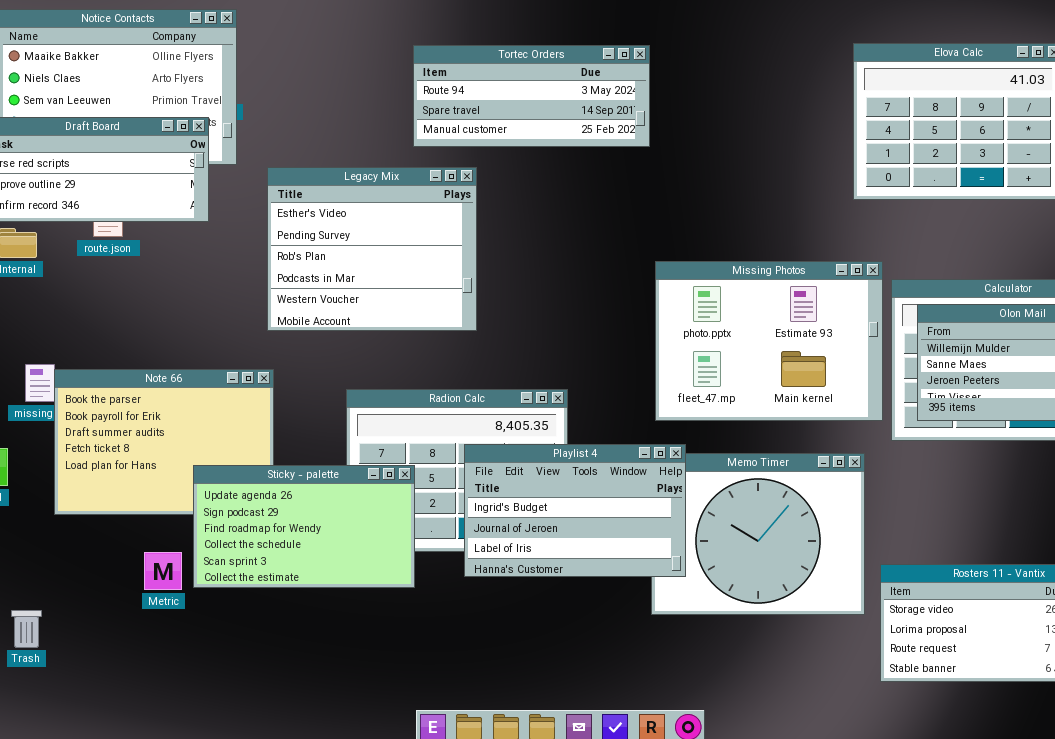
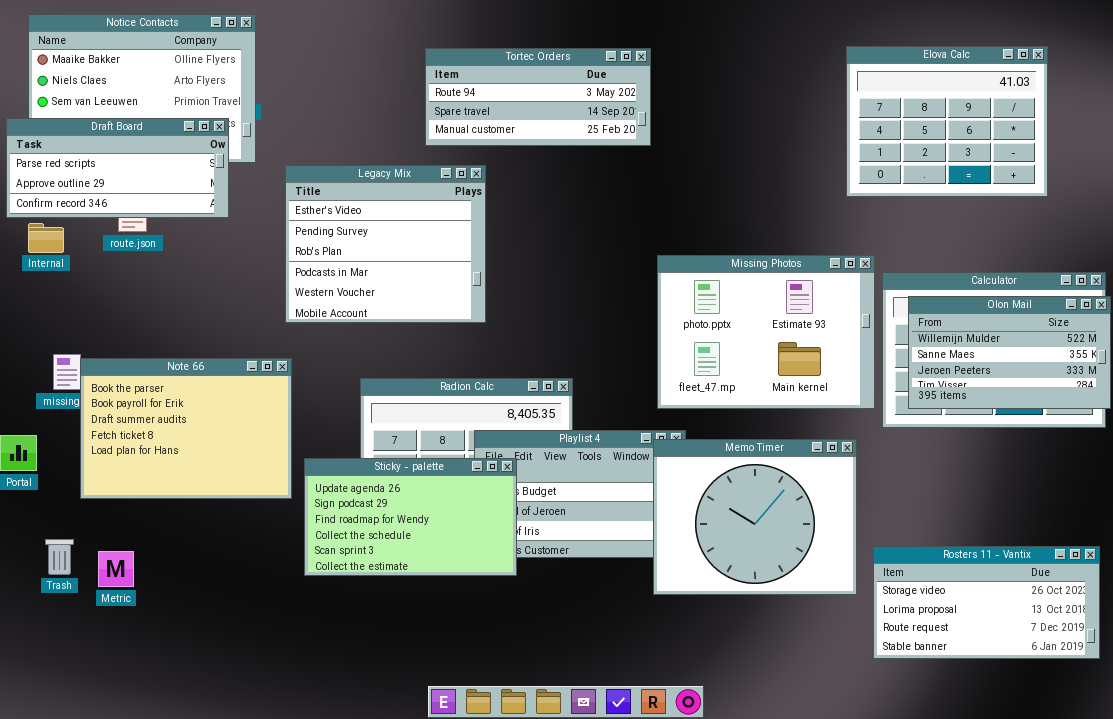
Memo Timer: [651,453,865,615] -> [653,439,857,595], raised
Sticky - palette: [193,465,415,588] -> [304,458,517,576], moved
Metric: [144,552,182,590] -> [98,551,134,587], moved
Trash: [11,610,42,648] -> [45,539,74,575], moved

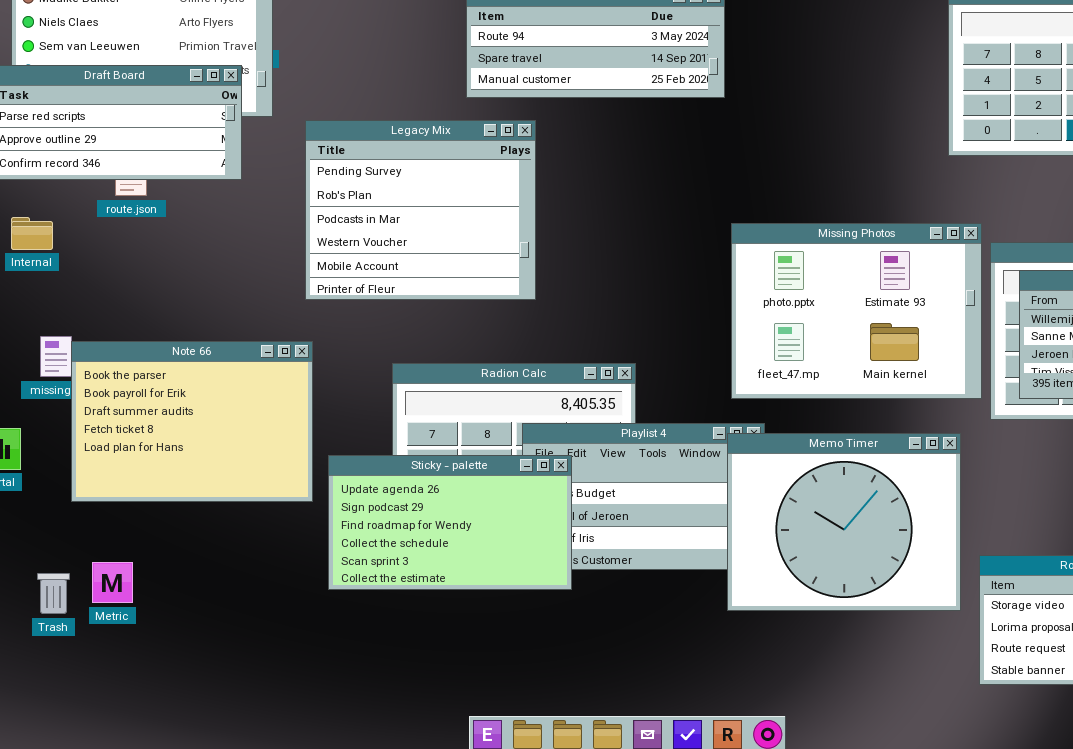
Legacy Mix: [285,165,486,323] -> [305,120,536,300], scrolled down 1 row
Internal: [28,223,64,253] -> [11,217,53,250], moved
Trash: [45,539,74,575] -> [37,573,70,614], moved

